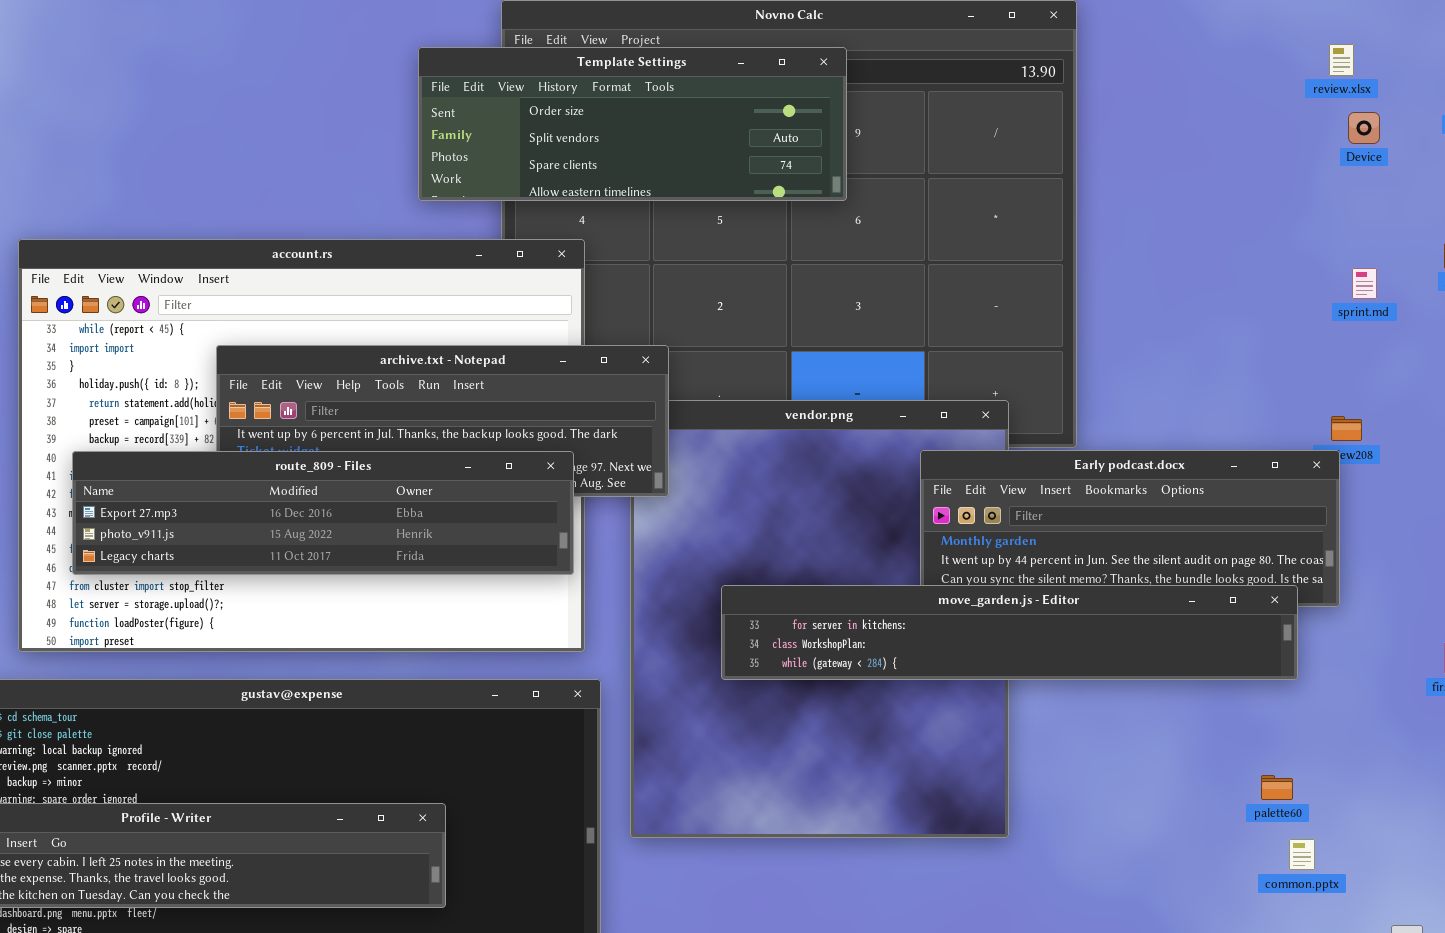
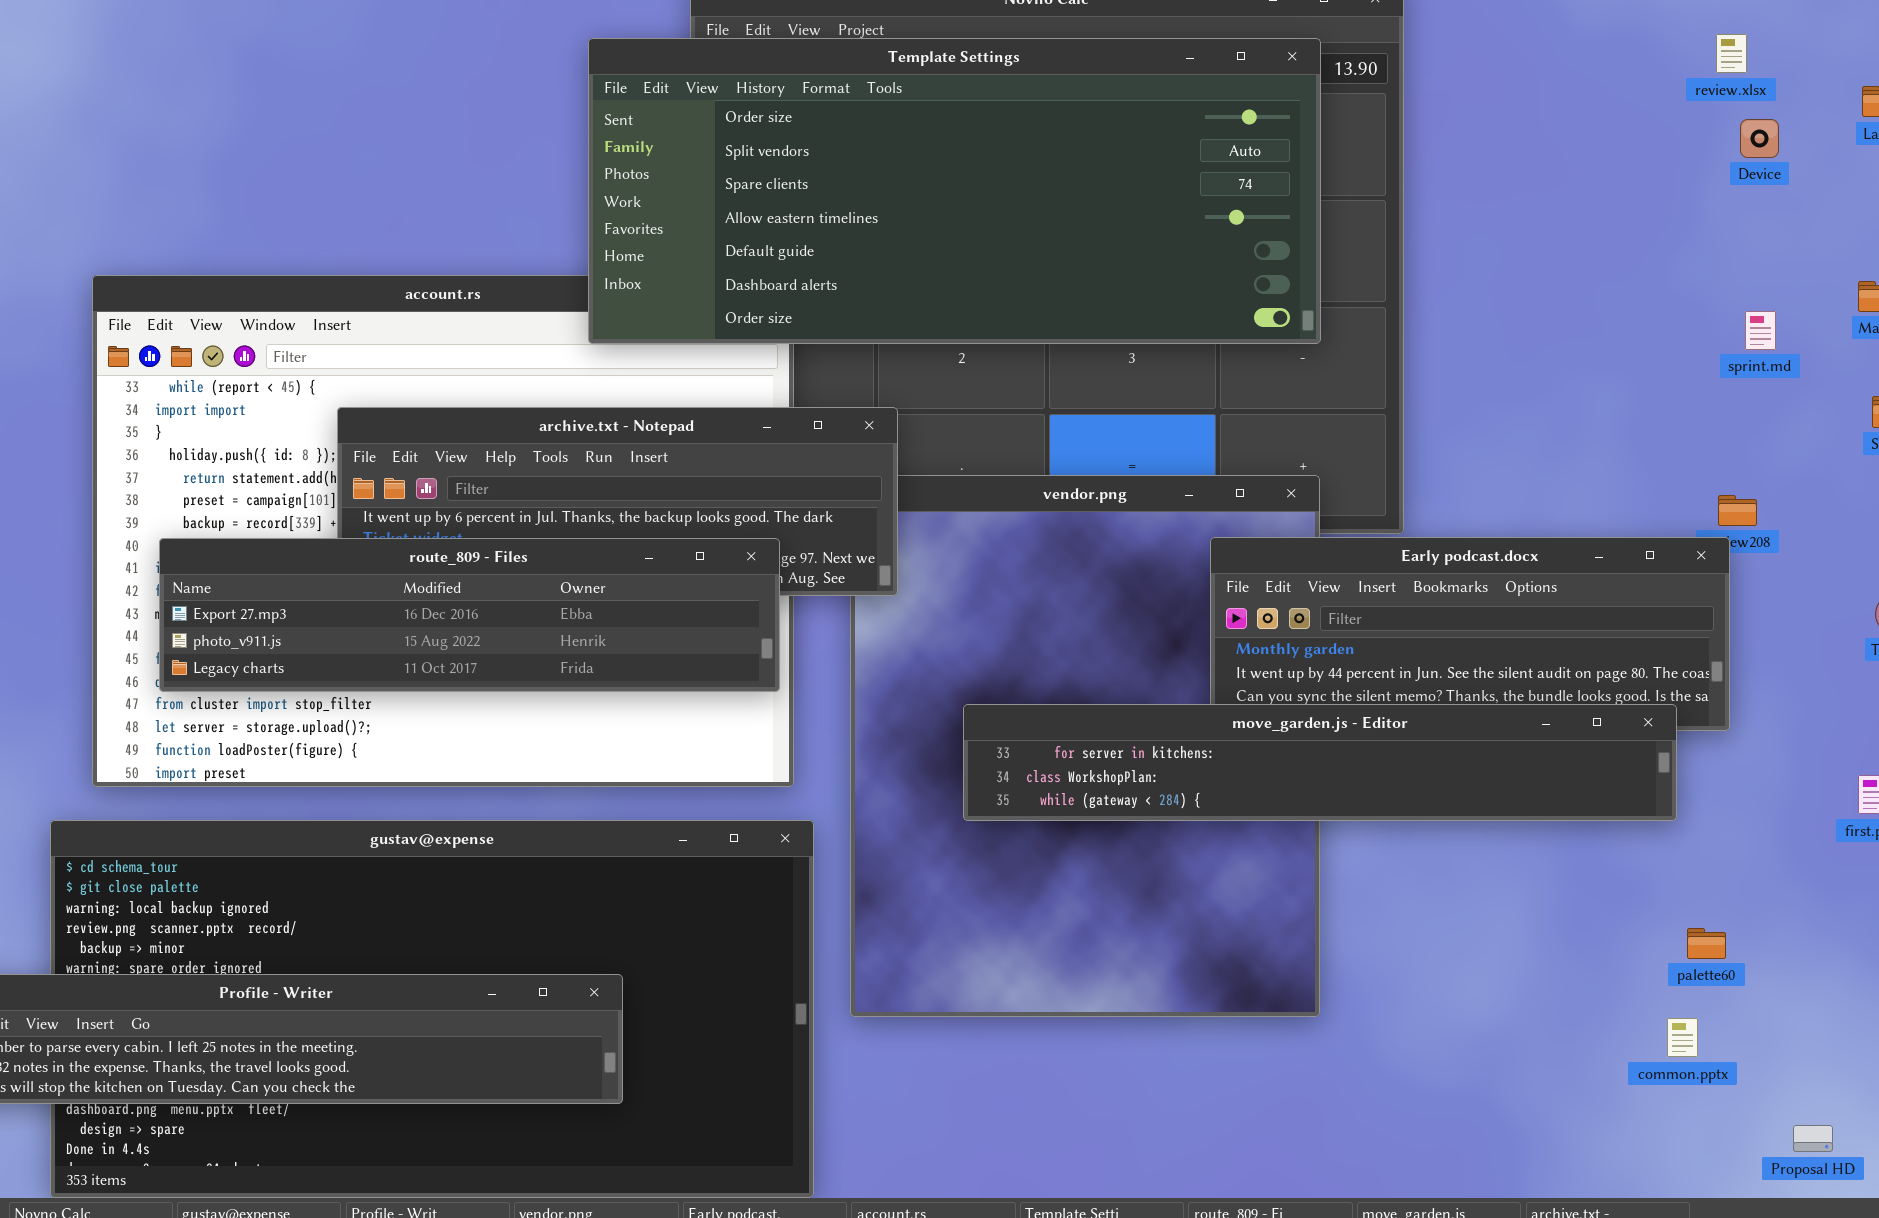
Template Settings: [418,47,847,201] -> [588,38,1321,344], resized
palette60: [1261,775,1293,800] -> [1687,928,1726,959], moved

